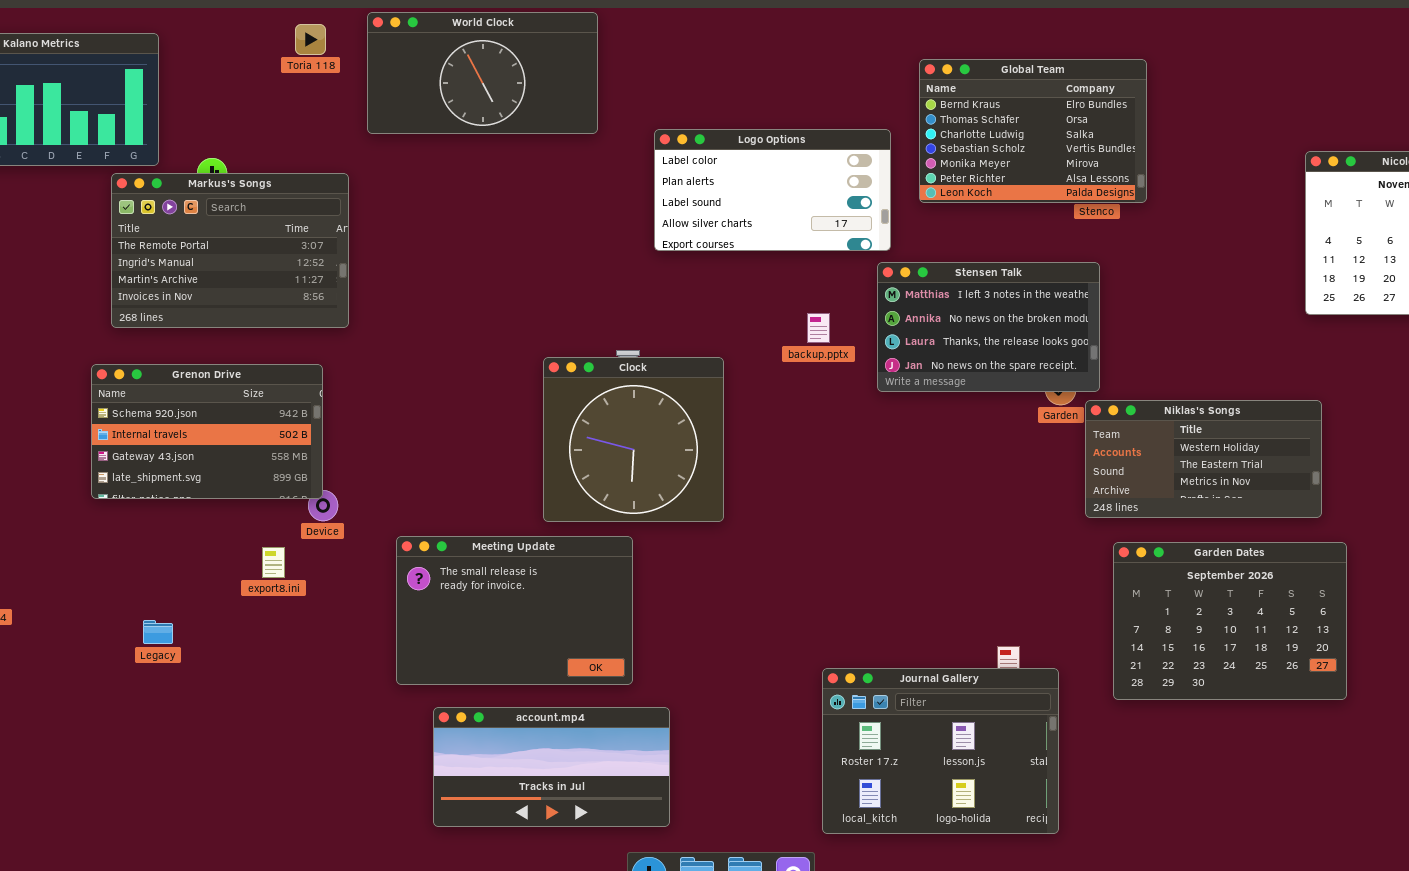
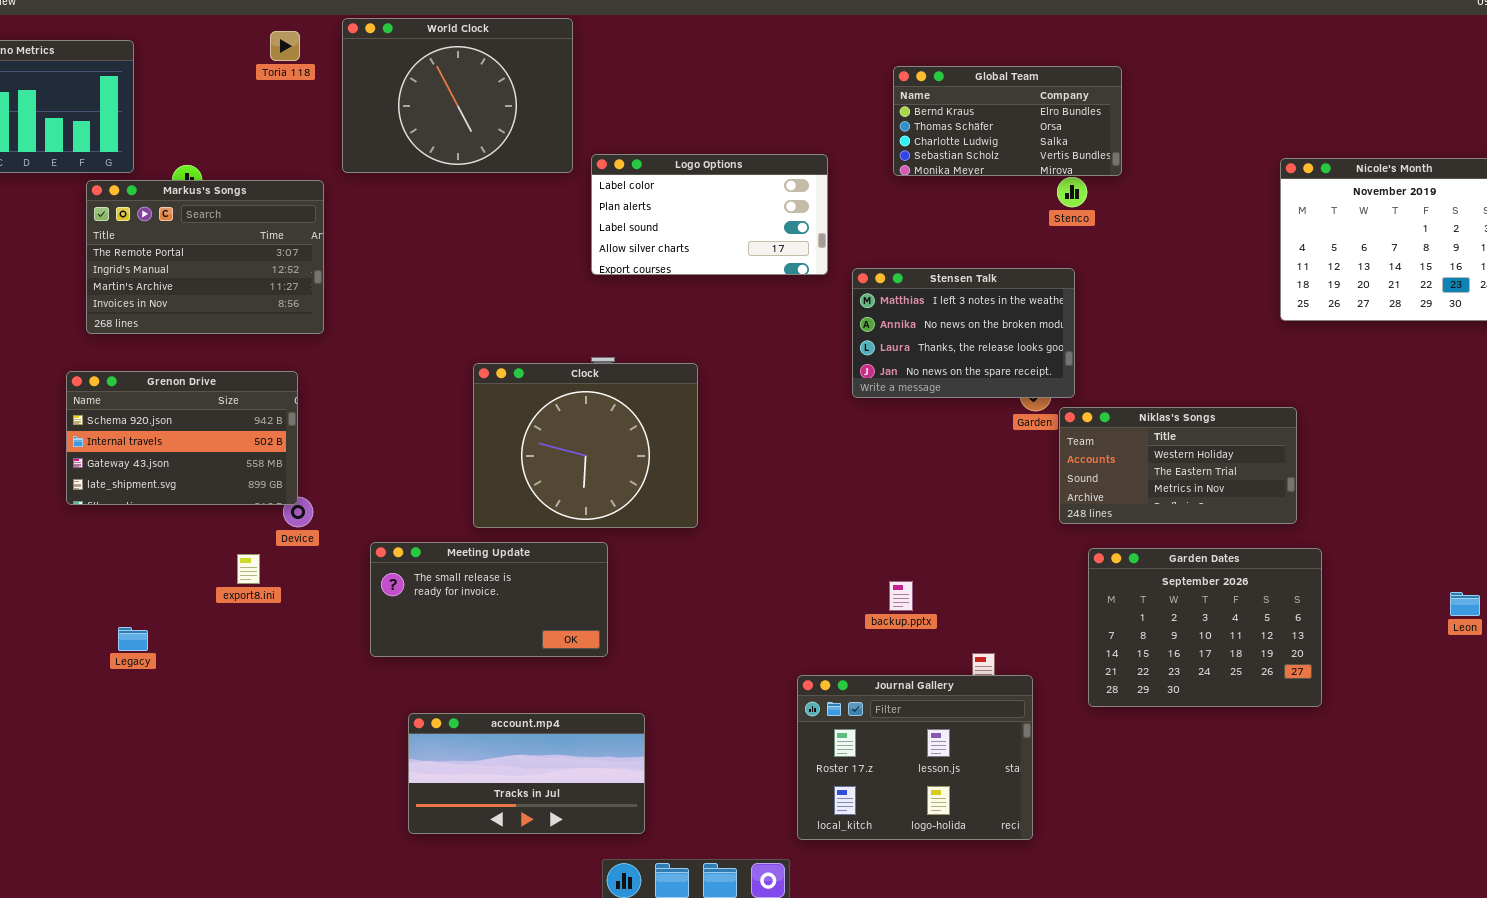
World Clock: [367,12,598,134] -> [342,18,573,173], resized
Global Team: [919,59,1147,203] -> [893,66,1122,176], resized
Logo Options: [654,129,891,251] -> [591,154,828,275], moved
backup.pptx: [807,313,830,343] -> [889,581,913,611], moved
Clock: [543,357,724,522] -> [473,363,698,528], resized
Meeting Update: [396,536,633,685] -> [370,542,608,657], resized

